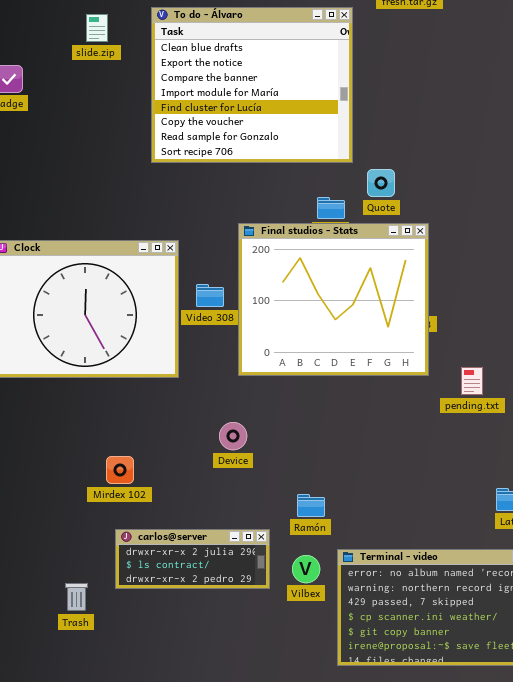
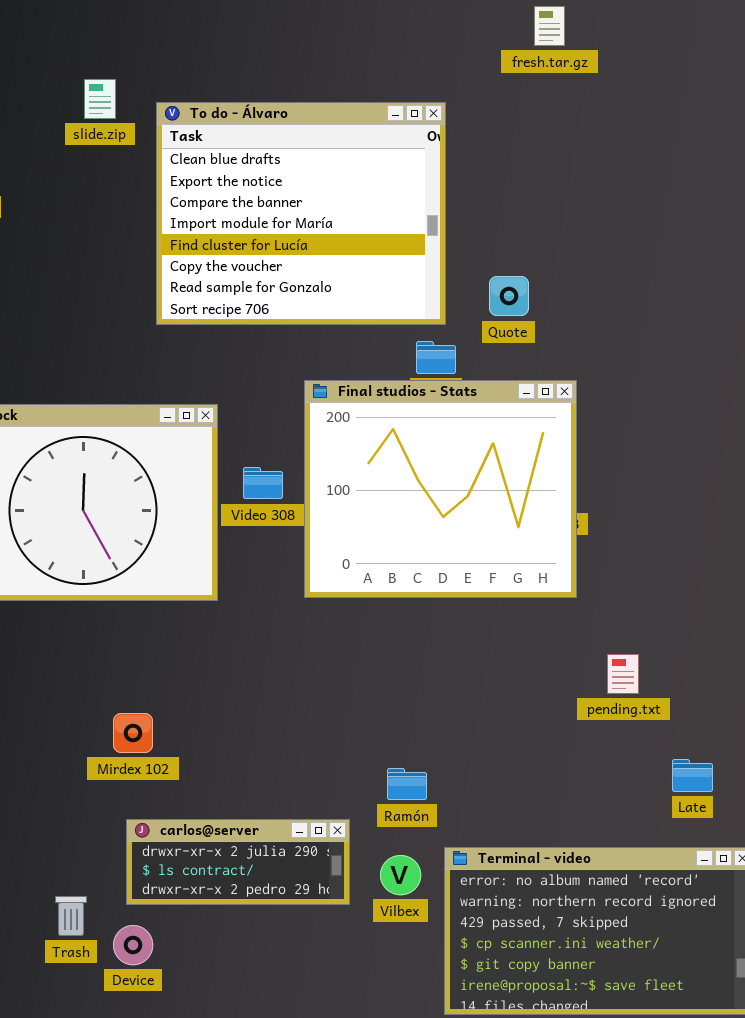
To do - Álvaro: [151,7,353,163] -> [156,102,446,325], moved
Quote: [367,169,395,197] -> [489,276,529,316], moved
pending.txt: [461,367,483,395] -> [607,654,639,694], moved
Device: [219,422,247,450] -> [113,925,153,965], moved

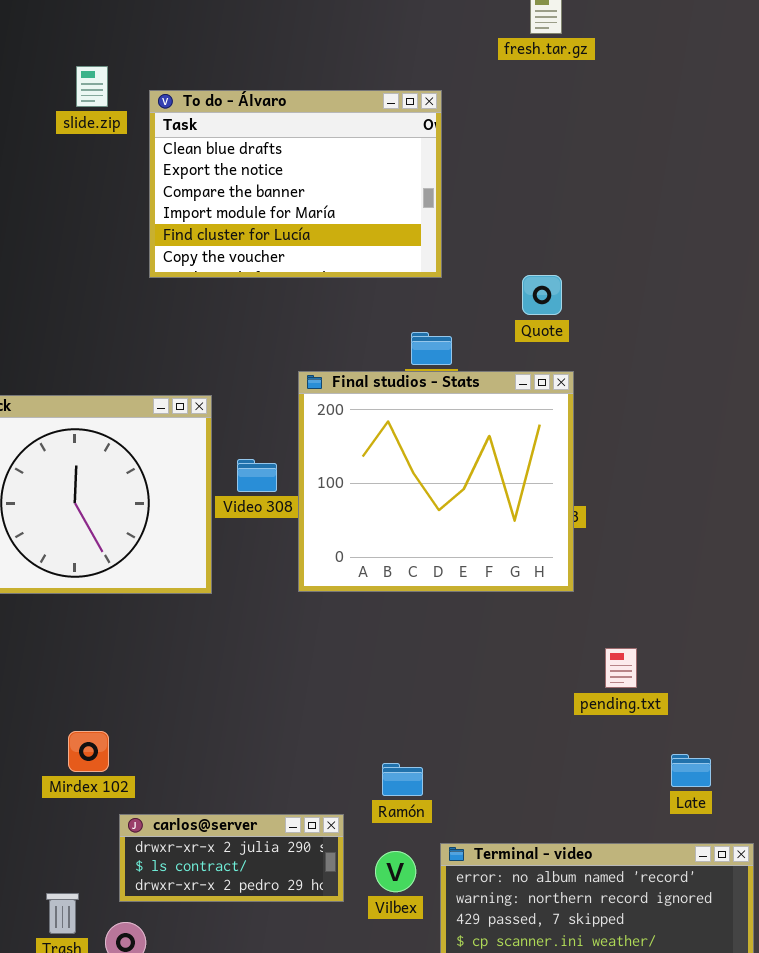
To do - Álvaro: [156,102,446,325] -> [149,90,442,278], resized
Quote: [489,276,529,316] -> [522,275,562,315], moved
Mirdex 102: [113,713,153,753] -> [68,731,109,772], moved

